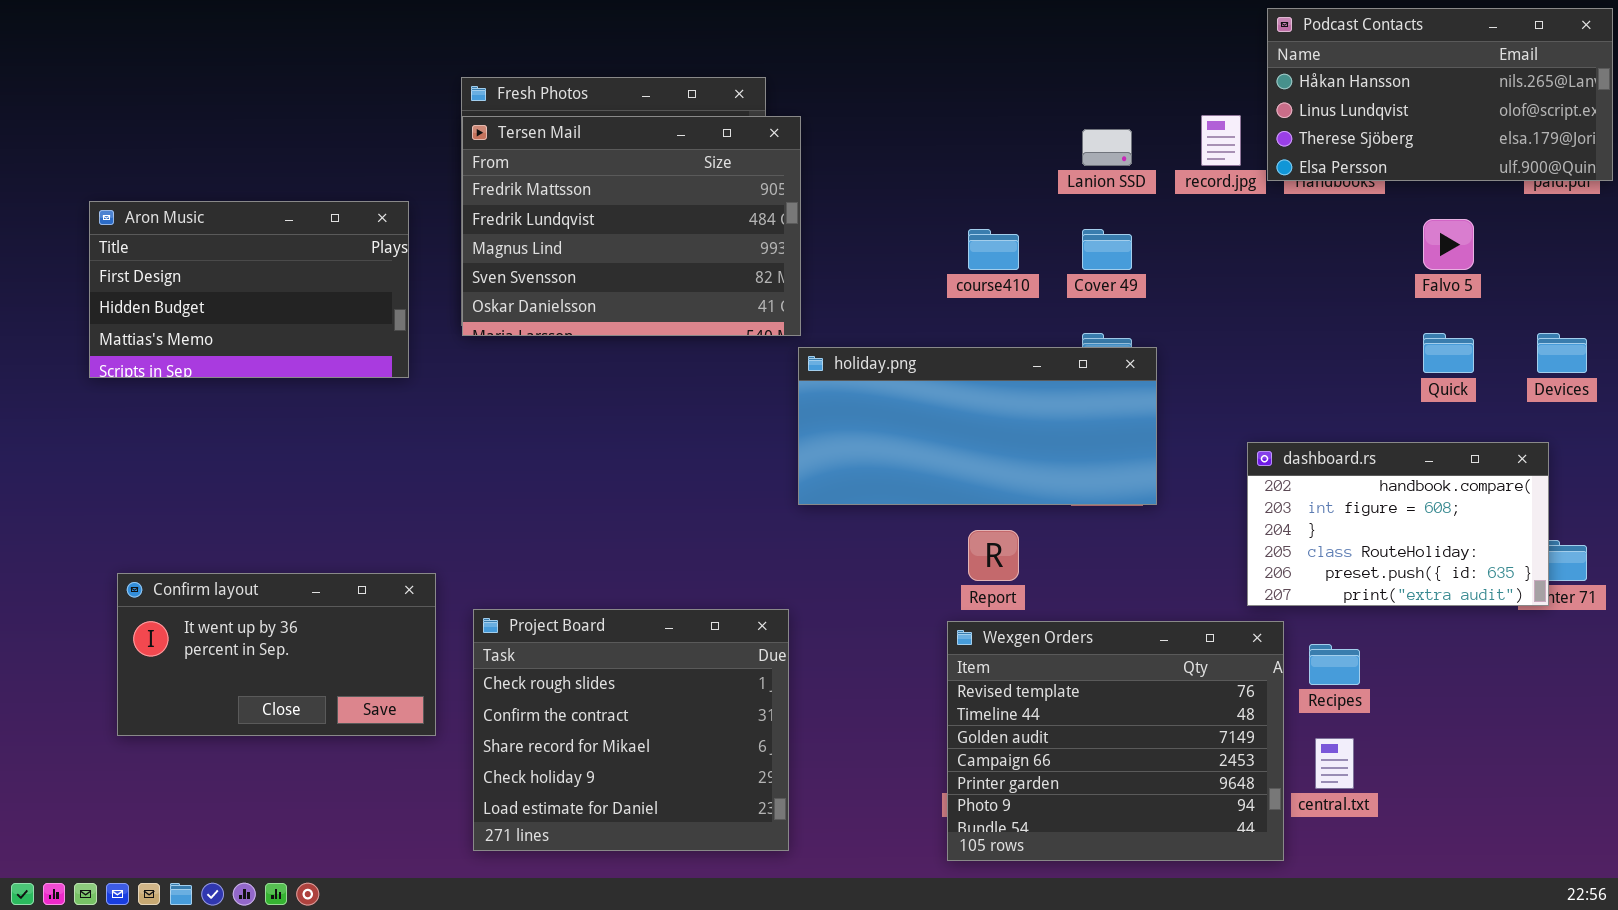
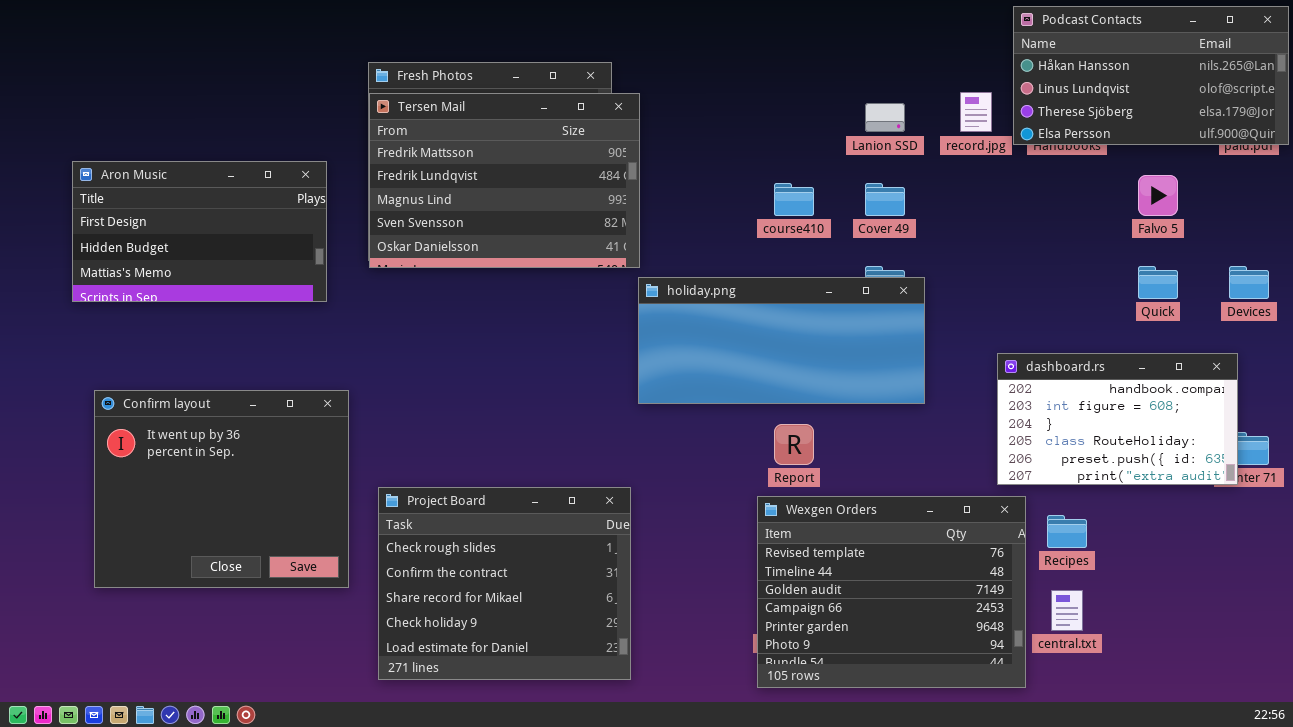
Confirm layout: [117,573,436,736] -> [94,390,349,588], resized

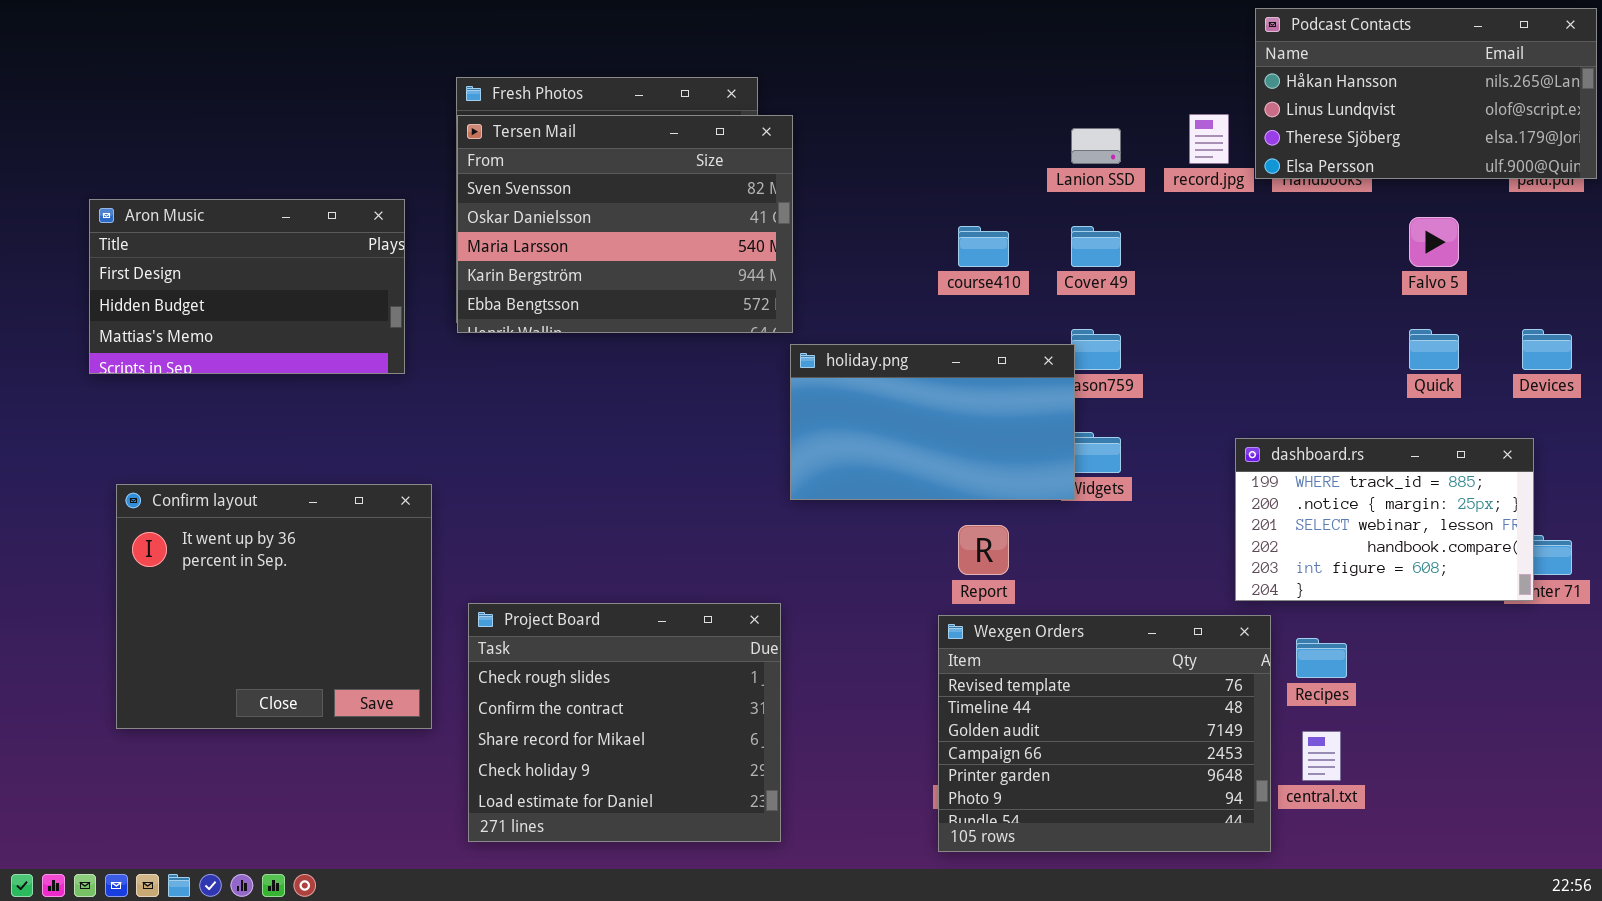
Tersen Mail: [369,93,640,268] -> [457,115,793,333], scrolled down 3 rows
holiday.png: [638,277,925,404] -> [790,344,1075,500], resized
dashboard.rs: [997,353,1238,485] -> [1235,438,1534,601], scrolled up 3 rows

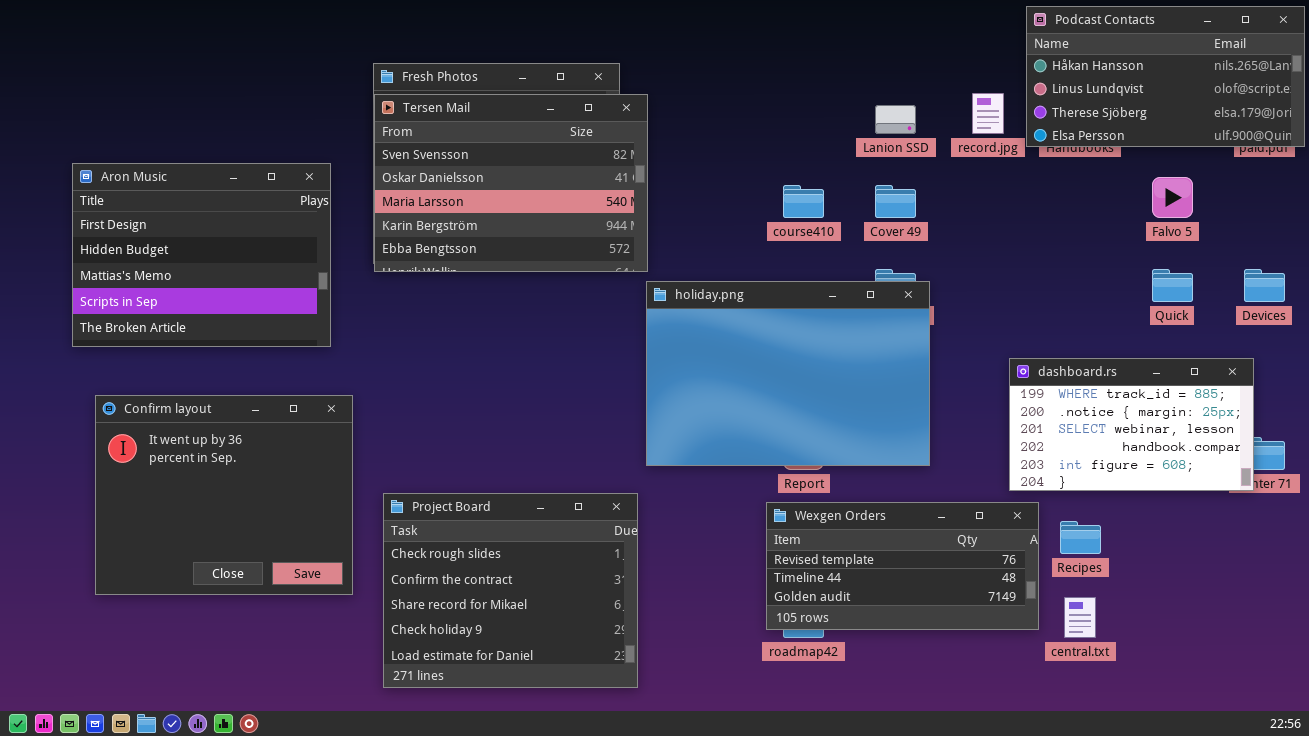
Aron Music: [89,199,405,374] -> [72,163,331,347], resized
holiday.png: [790,344,1075,500] -> [646,281,930,466], resized
Wexgen Orders: [938,615,1271,852] -> [766,502,1039,630], resized

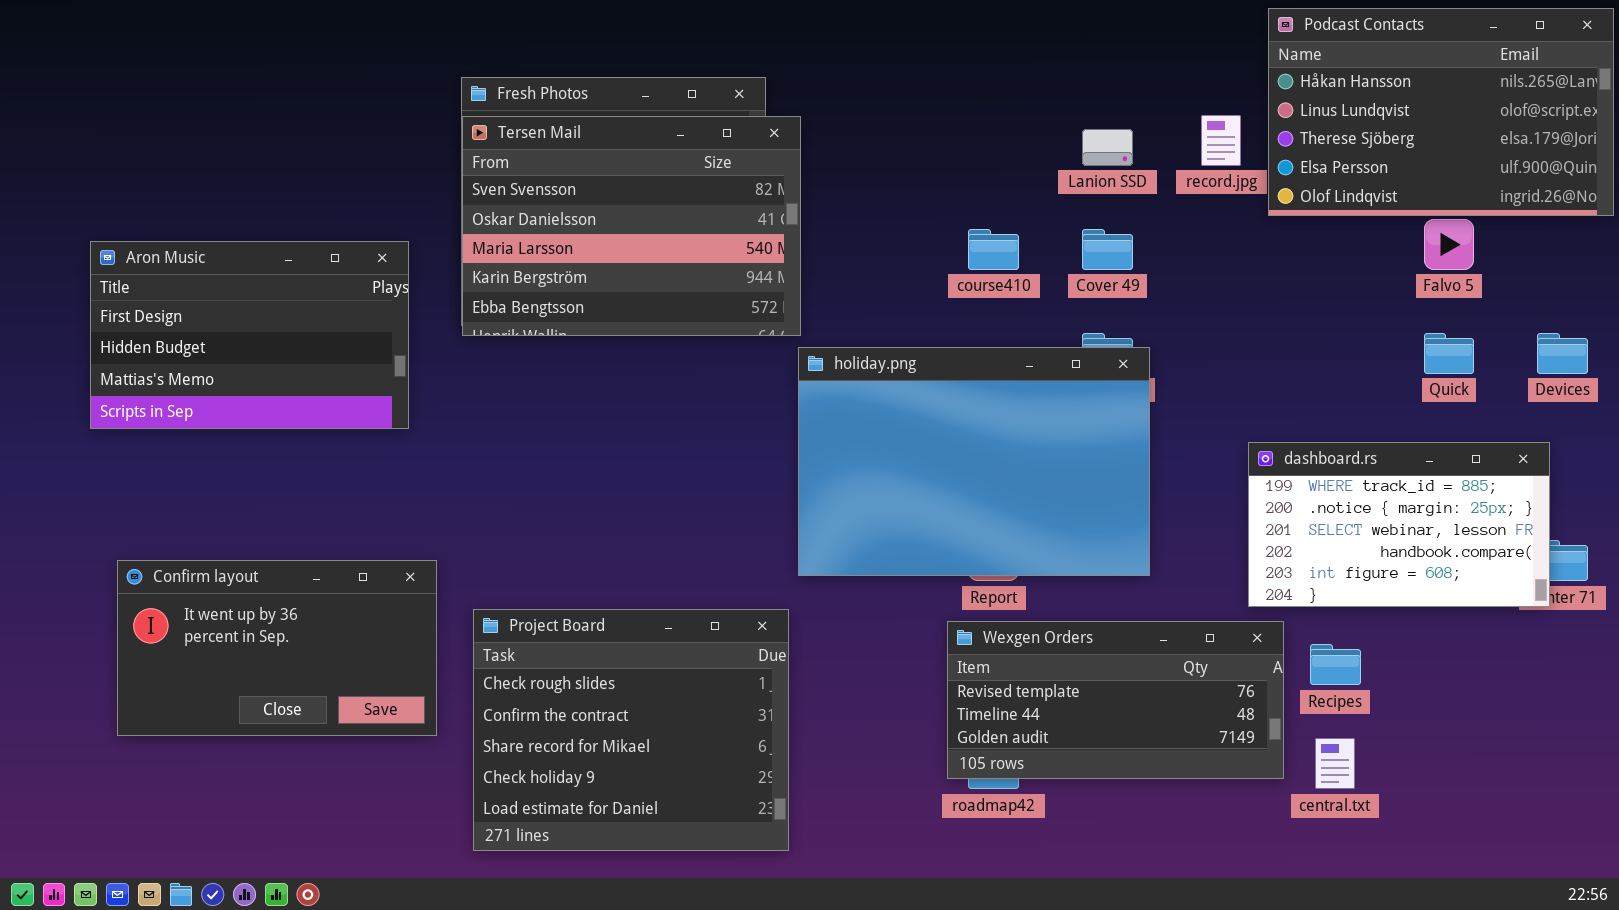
Podcast Contacts: [1026,6,1305,147] -> [1268,8,1614,216], resized
Aron Music: [72,163,331,347] -> [90,241,409,429], resized
Confirm layout: [95,395,353,595] -> [117,560,437,736], resized

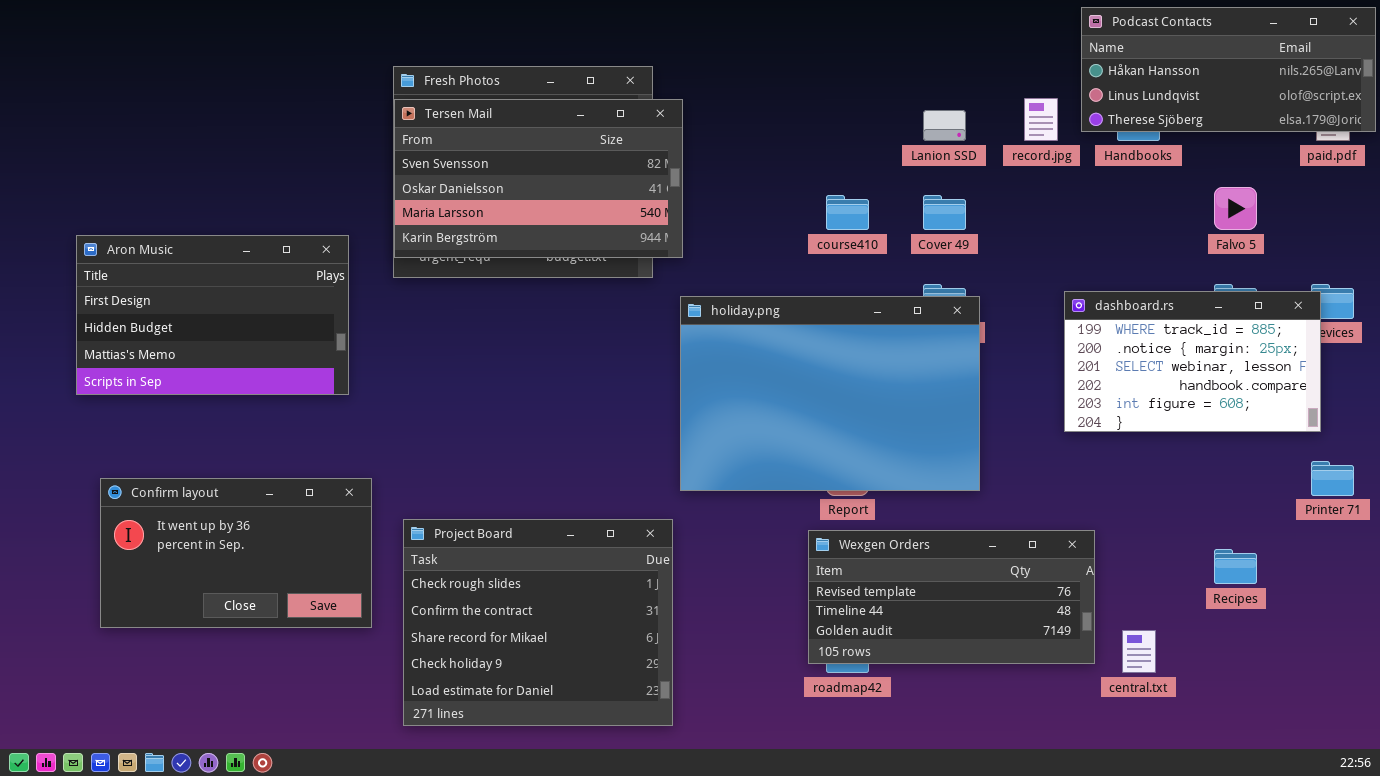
Podcast Contacts: [1268,8,1614,216] -> [1081,7,1376,132], resized
Tersen Mail: [462,116,801,336] -> [394,99,683,258], resized
Aron Music: [90,241,409,429] -> [76,235,349,395], moved
dashboard.rs: [1248,442,1550,607] -> [1064,291,1321,432], moved
Recipes: [1310,644,1361,685] -> [1214,549,1257,584], moved

